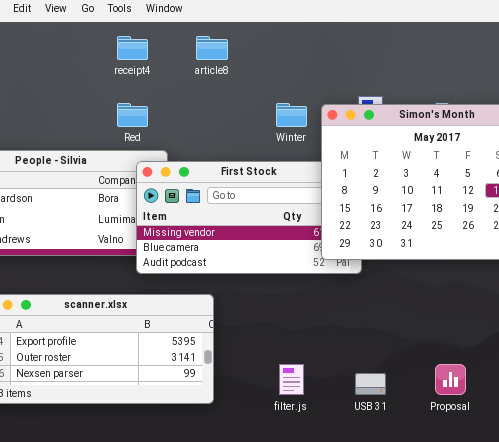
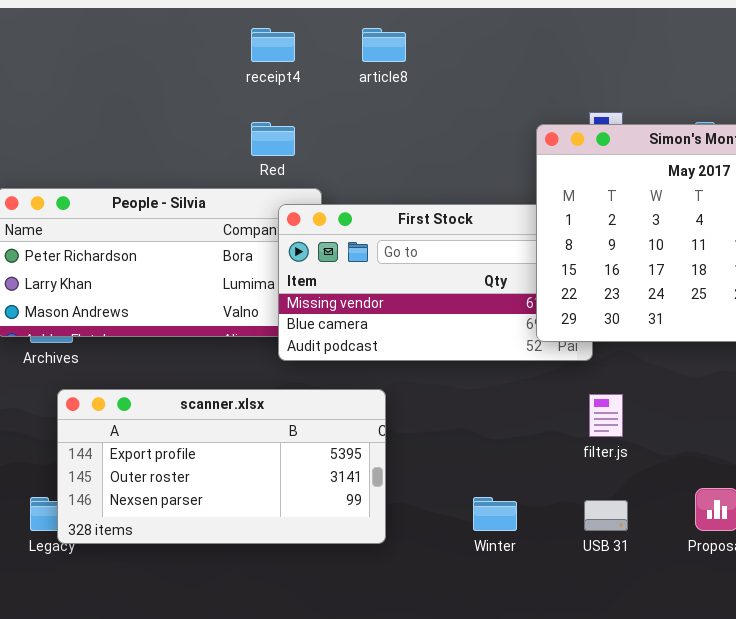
Winter: [276,103,307,127] -> [473,497,517,531], moved
filter.js: [279,364,304,395] -> [589,394,623,437], moved

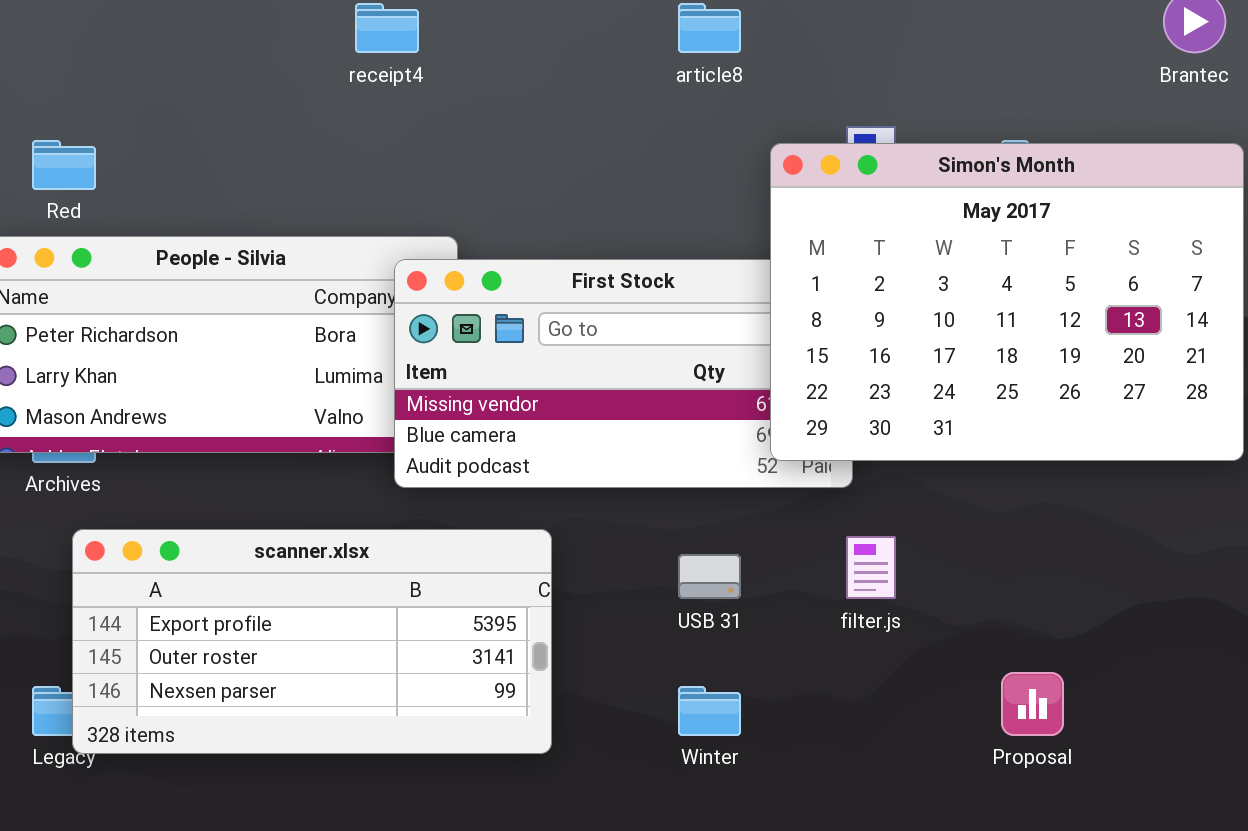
article8: [362,28,406,62] -> [678,3,741,53], moved
Red: [251,122,295,156] -> [32,140,96,190], moved
USB 31: [584,500,628,531] -> [678,554,741,599], moved

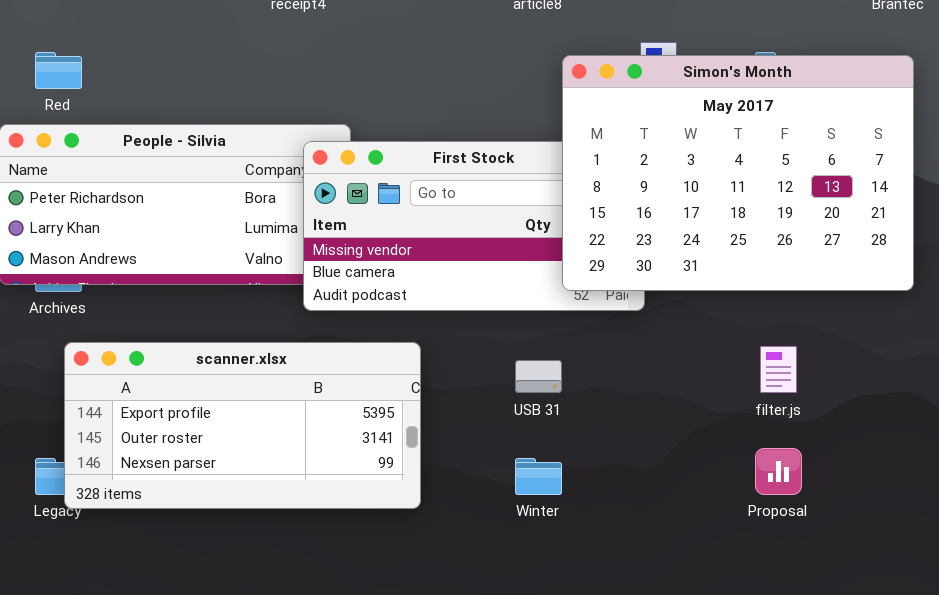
Simon's Month: [770,143,1244,461] -> [562,55,914,291], moved
filter.js: [846,536,896,599] -> [760,346,797,393], moved

